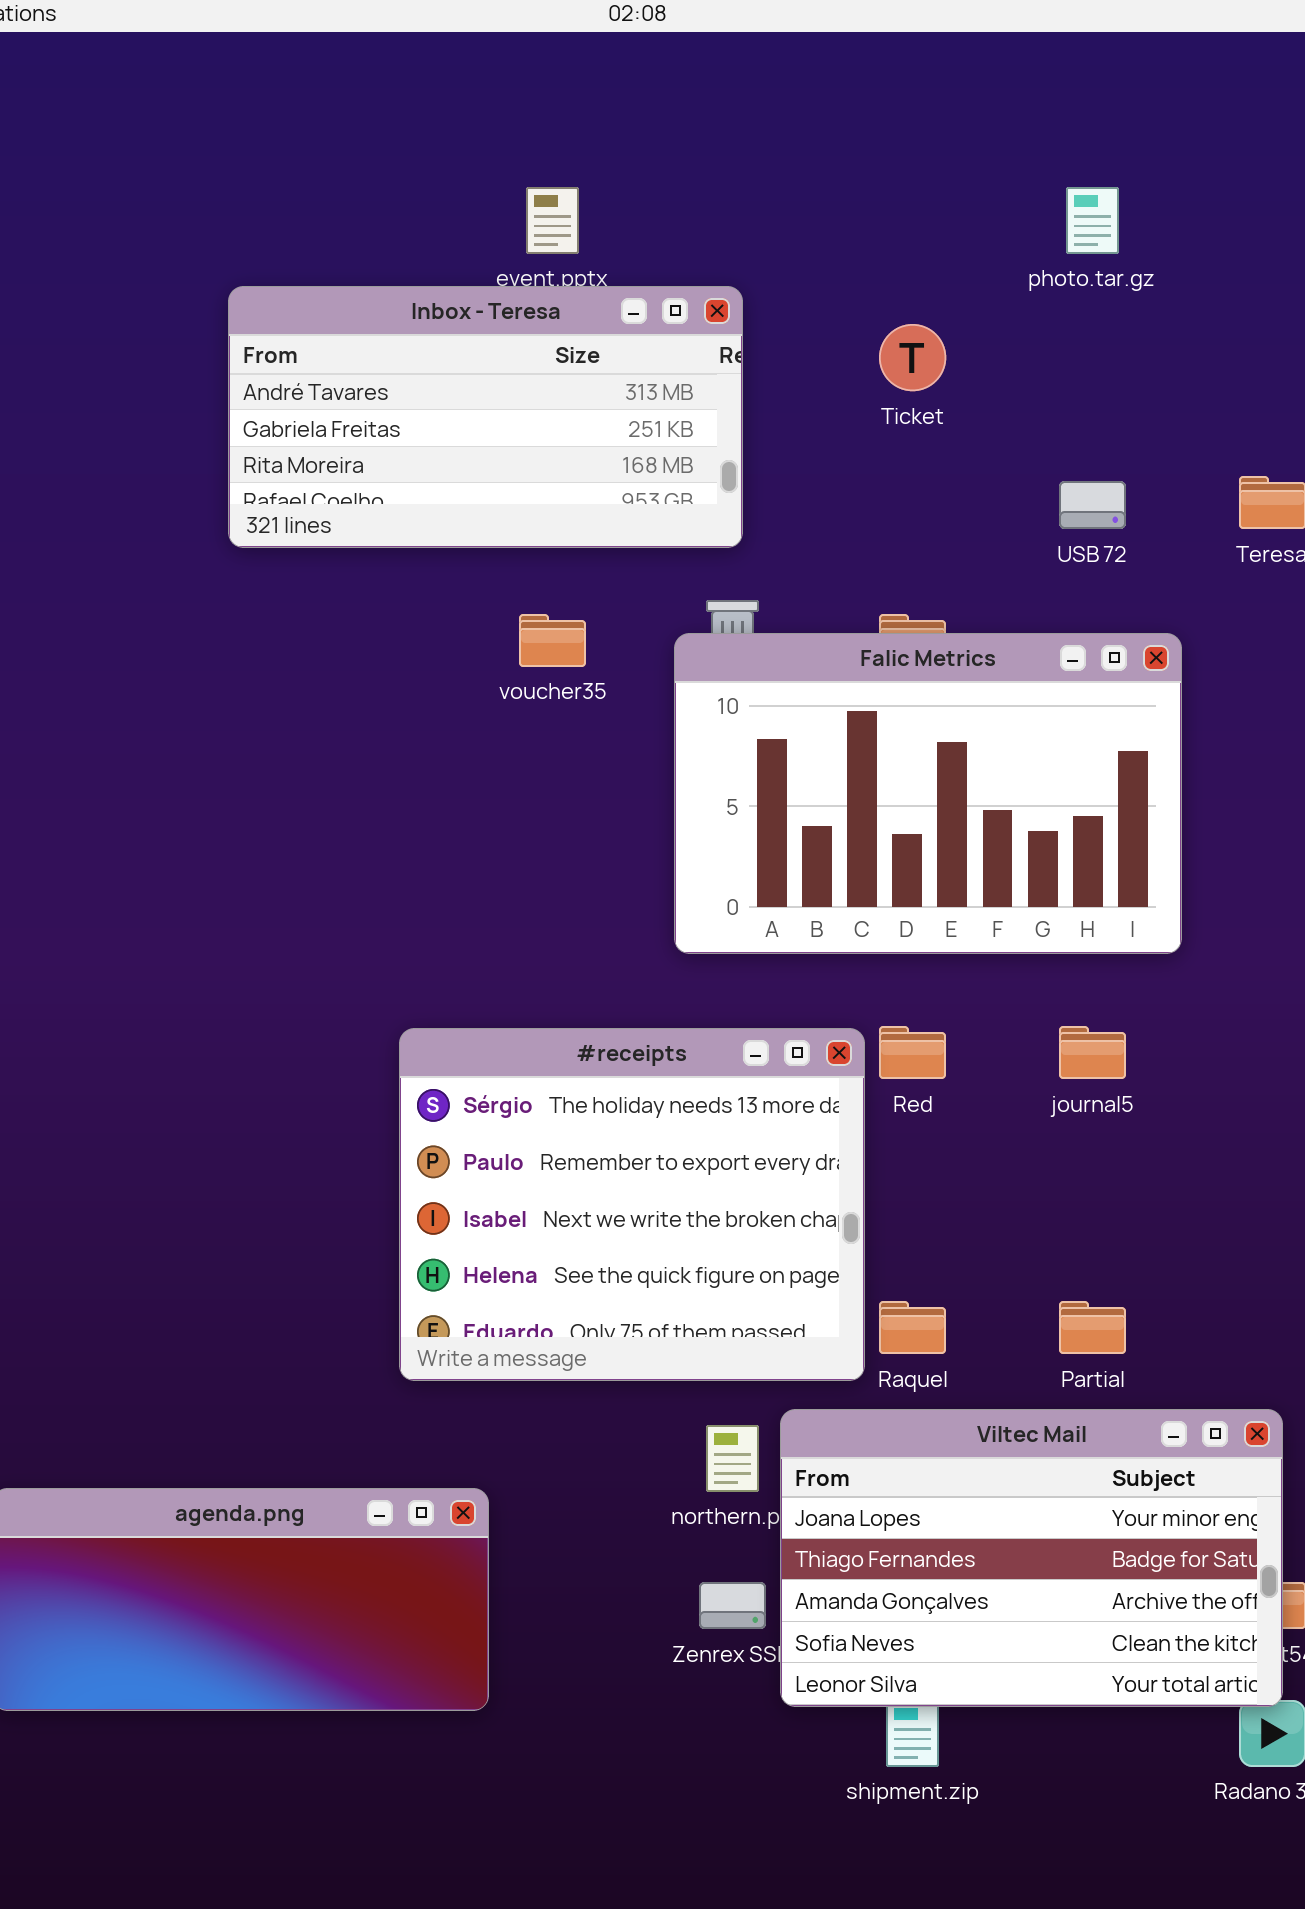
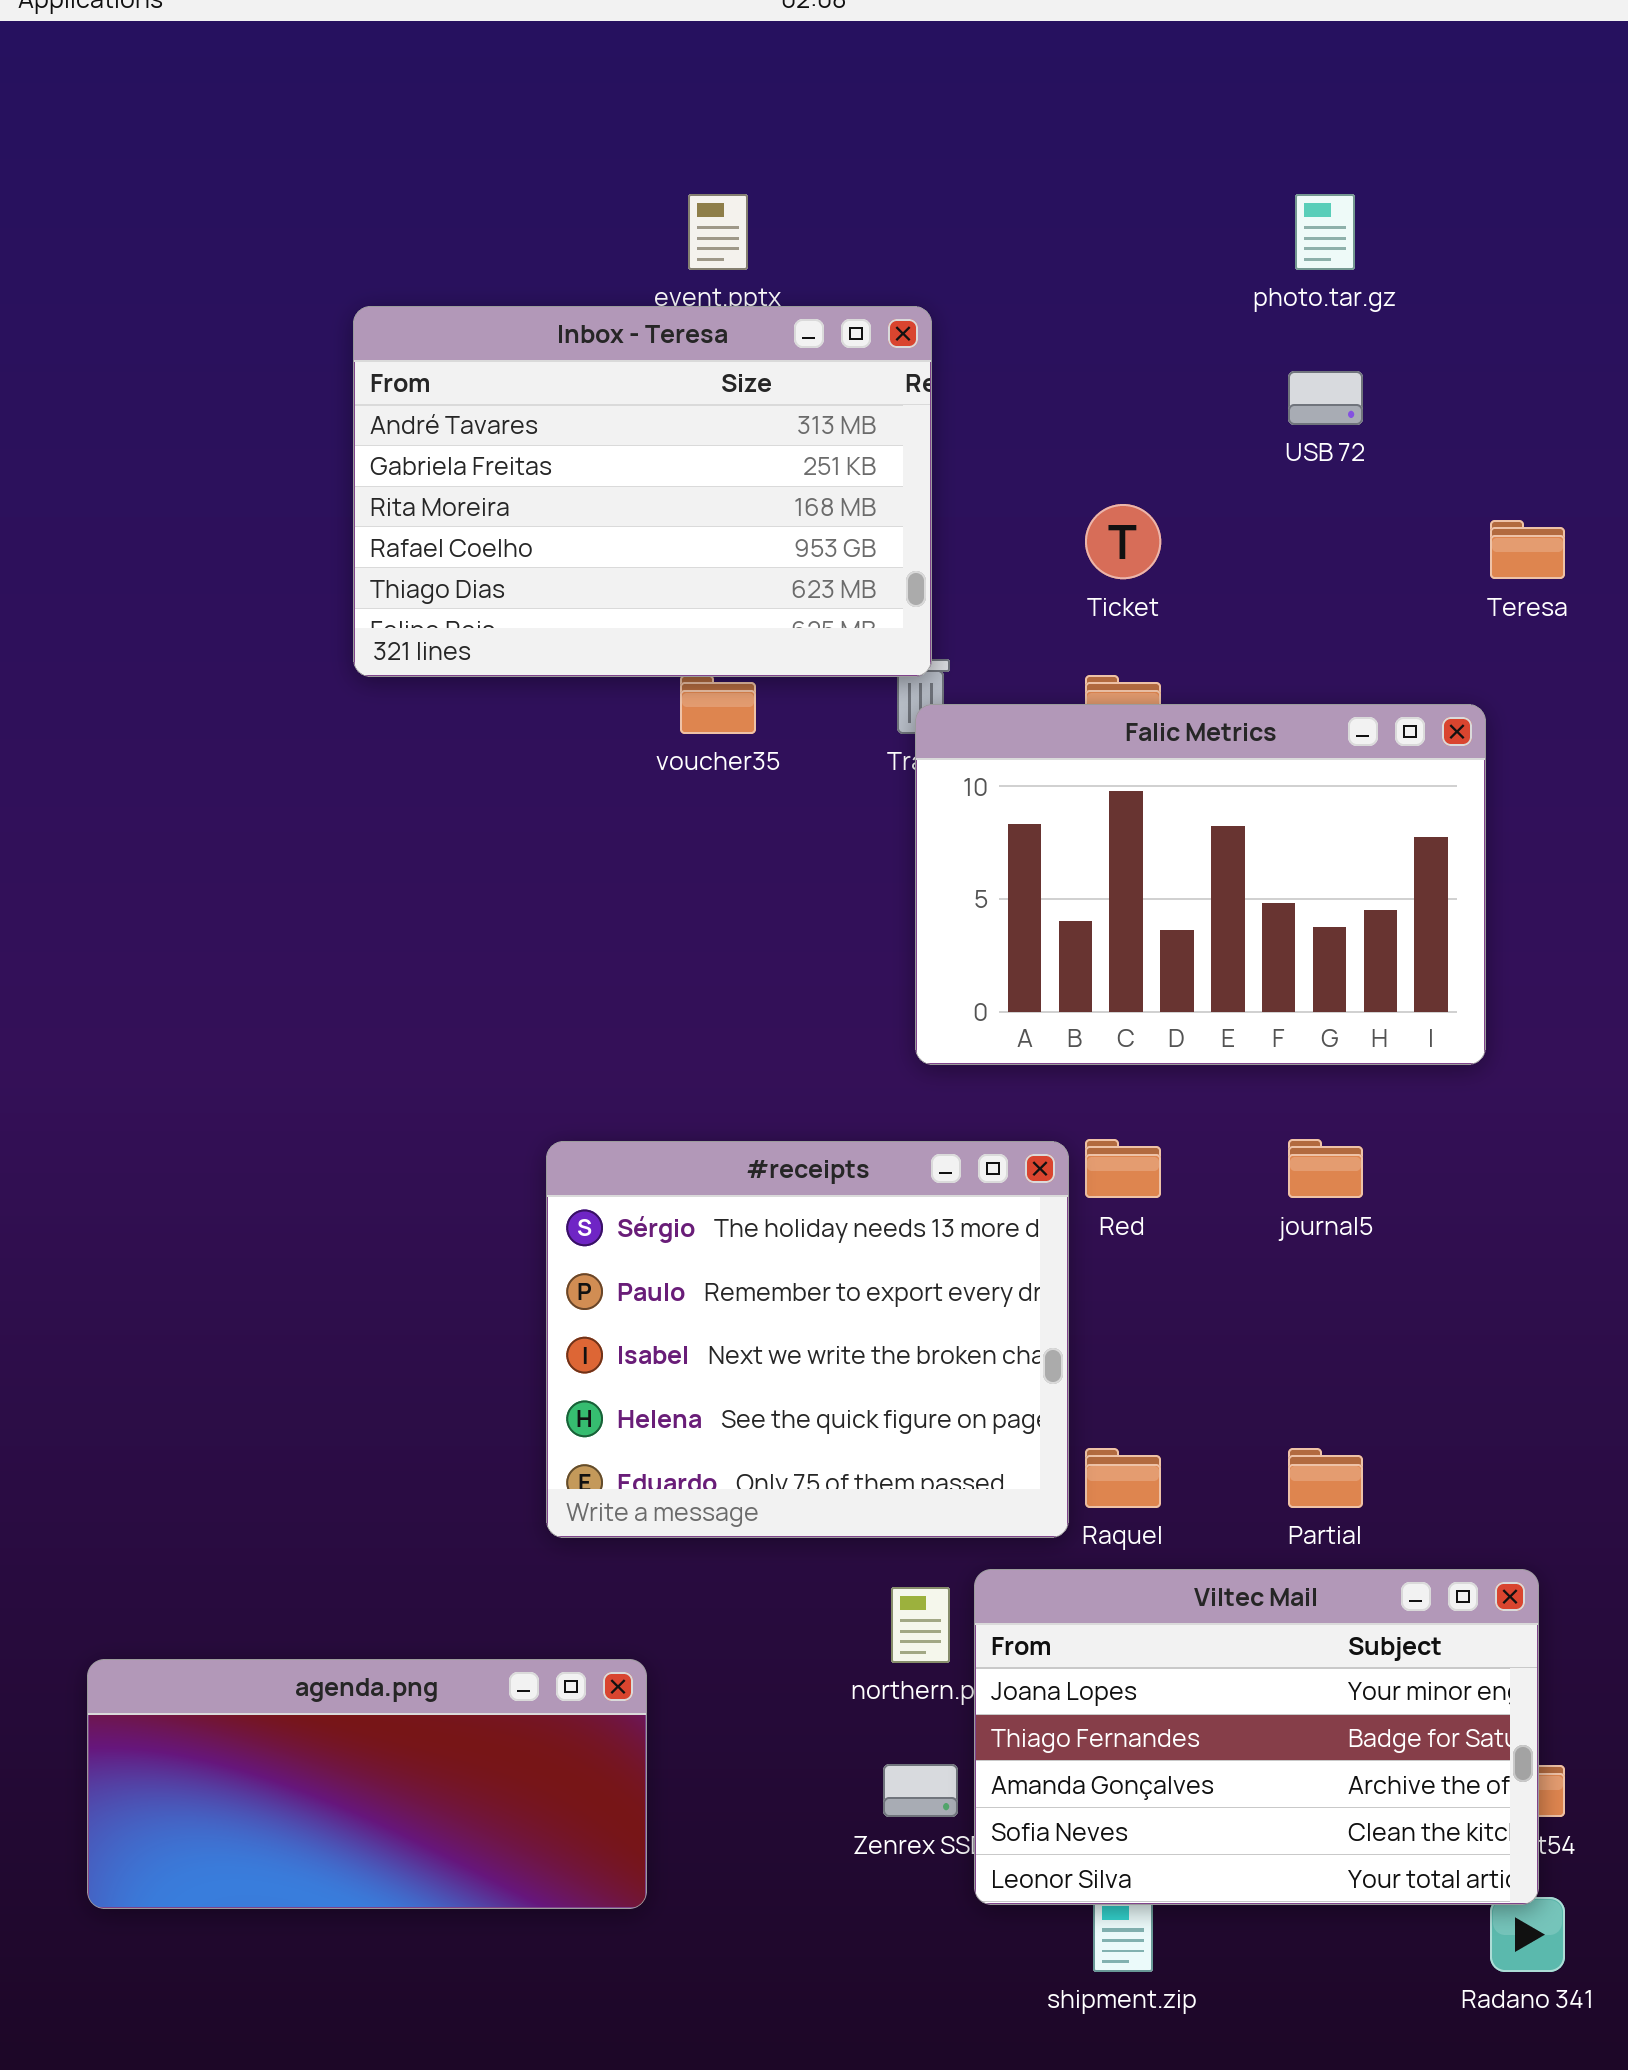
Inbox - Teresa: [228,286,743,548] -> [353,306,932,677], resized
Ticket: [879,324,946,391] -> [1085,504,1161,579], moved
USB 72: [1059,481,1126,529] -> [1288,371,1363,425], moved
Falic Metrics: [674,633,1182,954] -> [915,704,1486,1065], moved

